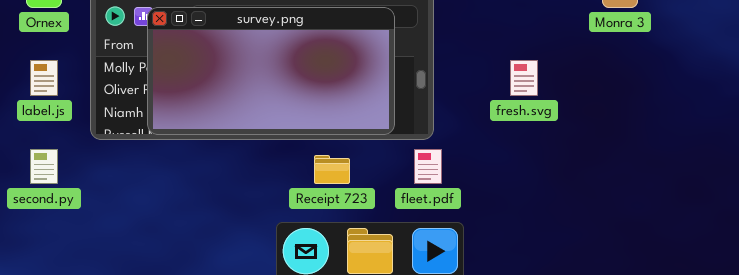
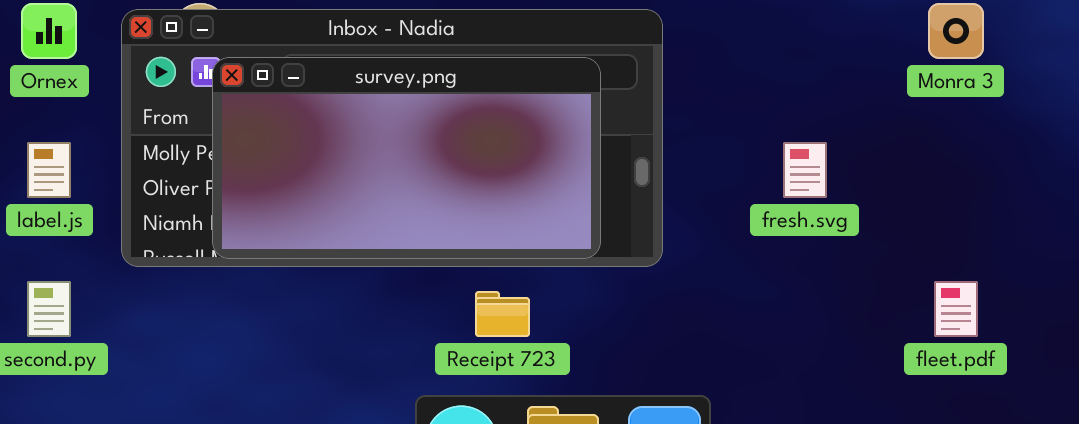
fleet.pdf: [414,149,442,184] -> [934,281,978,337], moved

